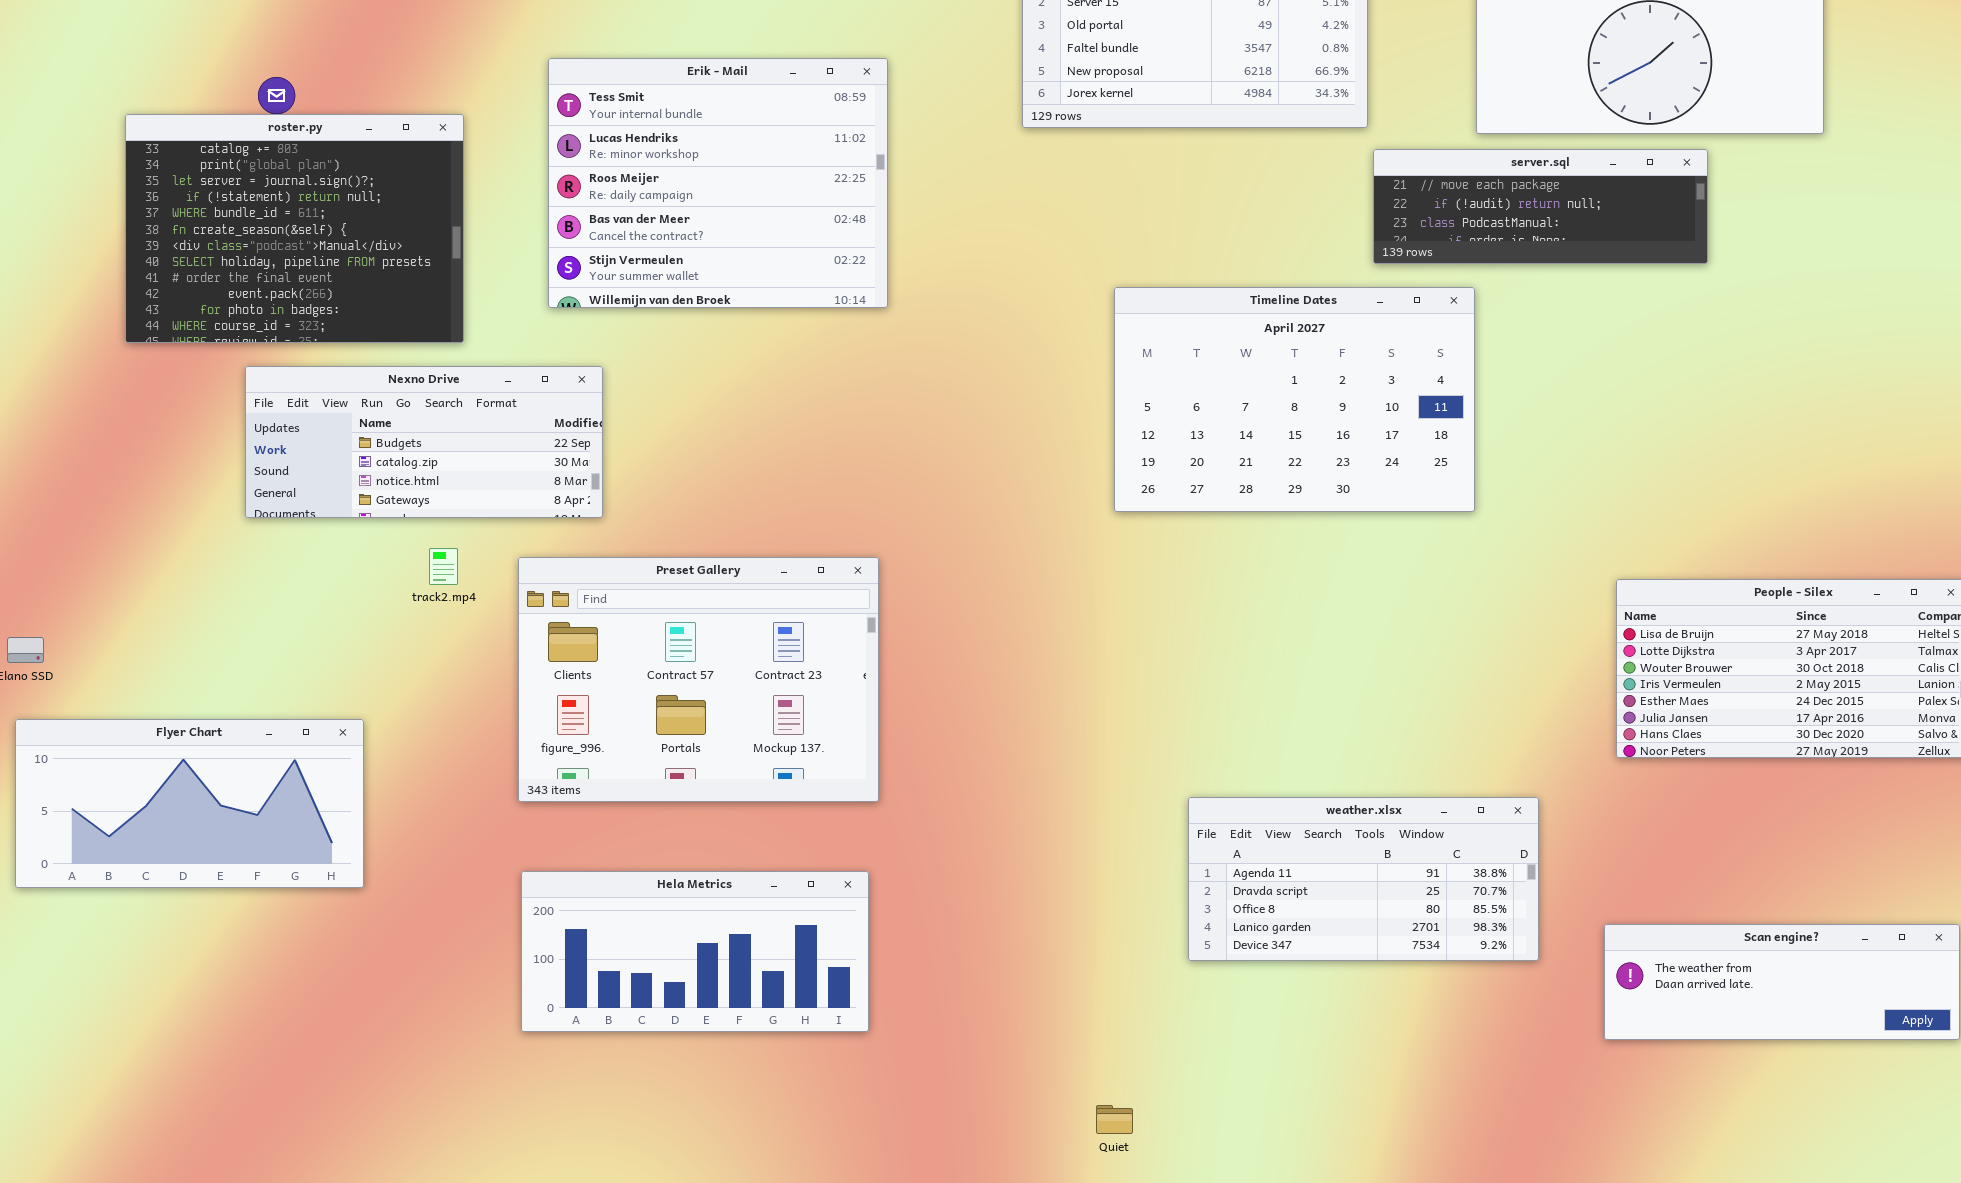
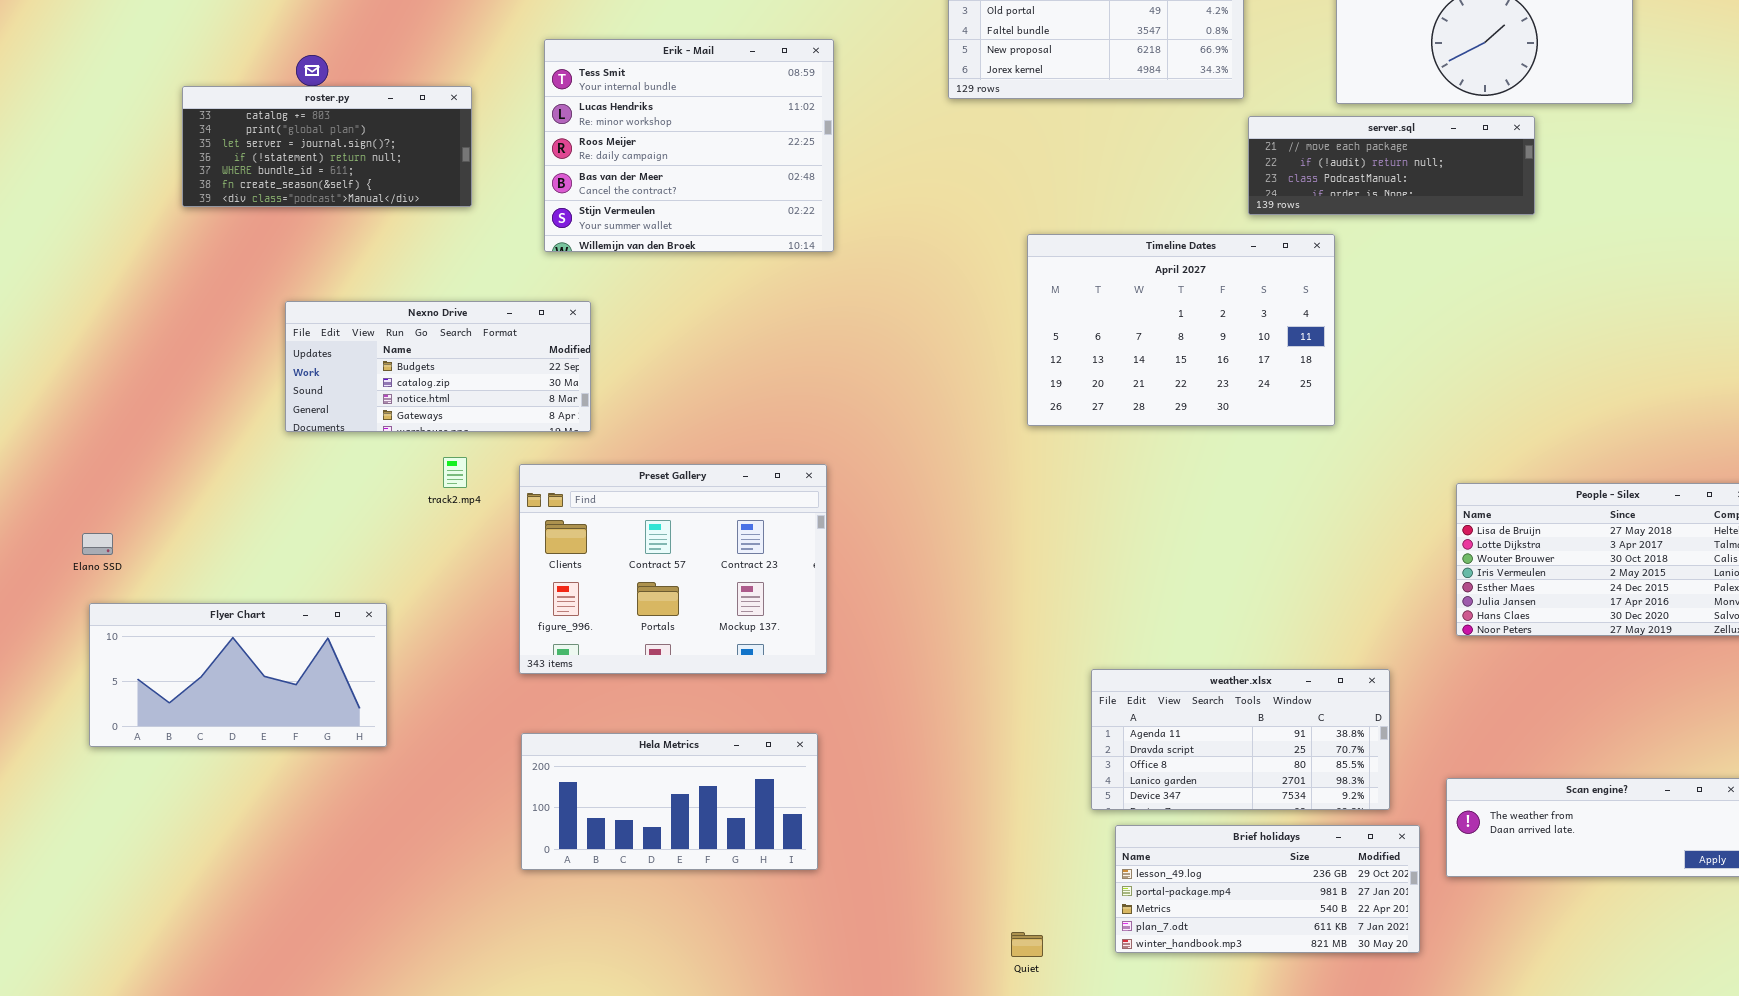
roster.py: [125,114,464,343] -> [182,86,472,207], resized
Brief holidays: none -> [1115,825,1420,953], opened

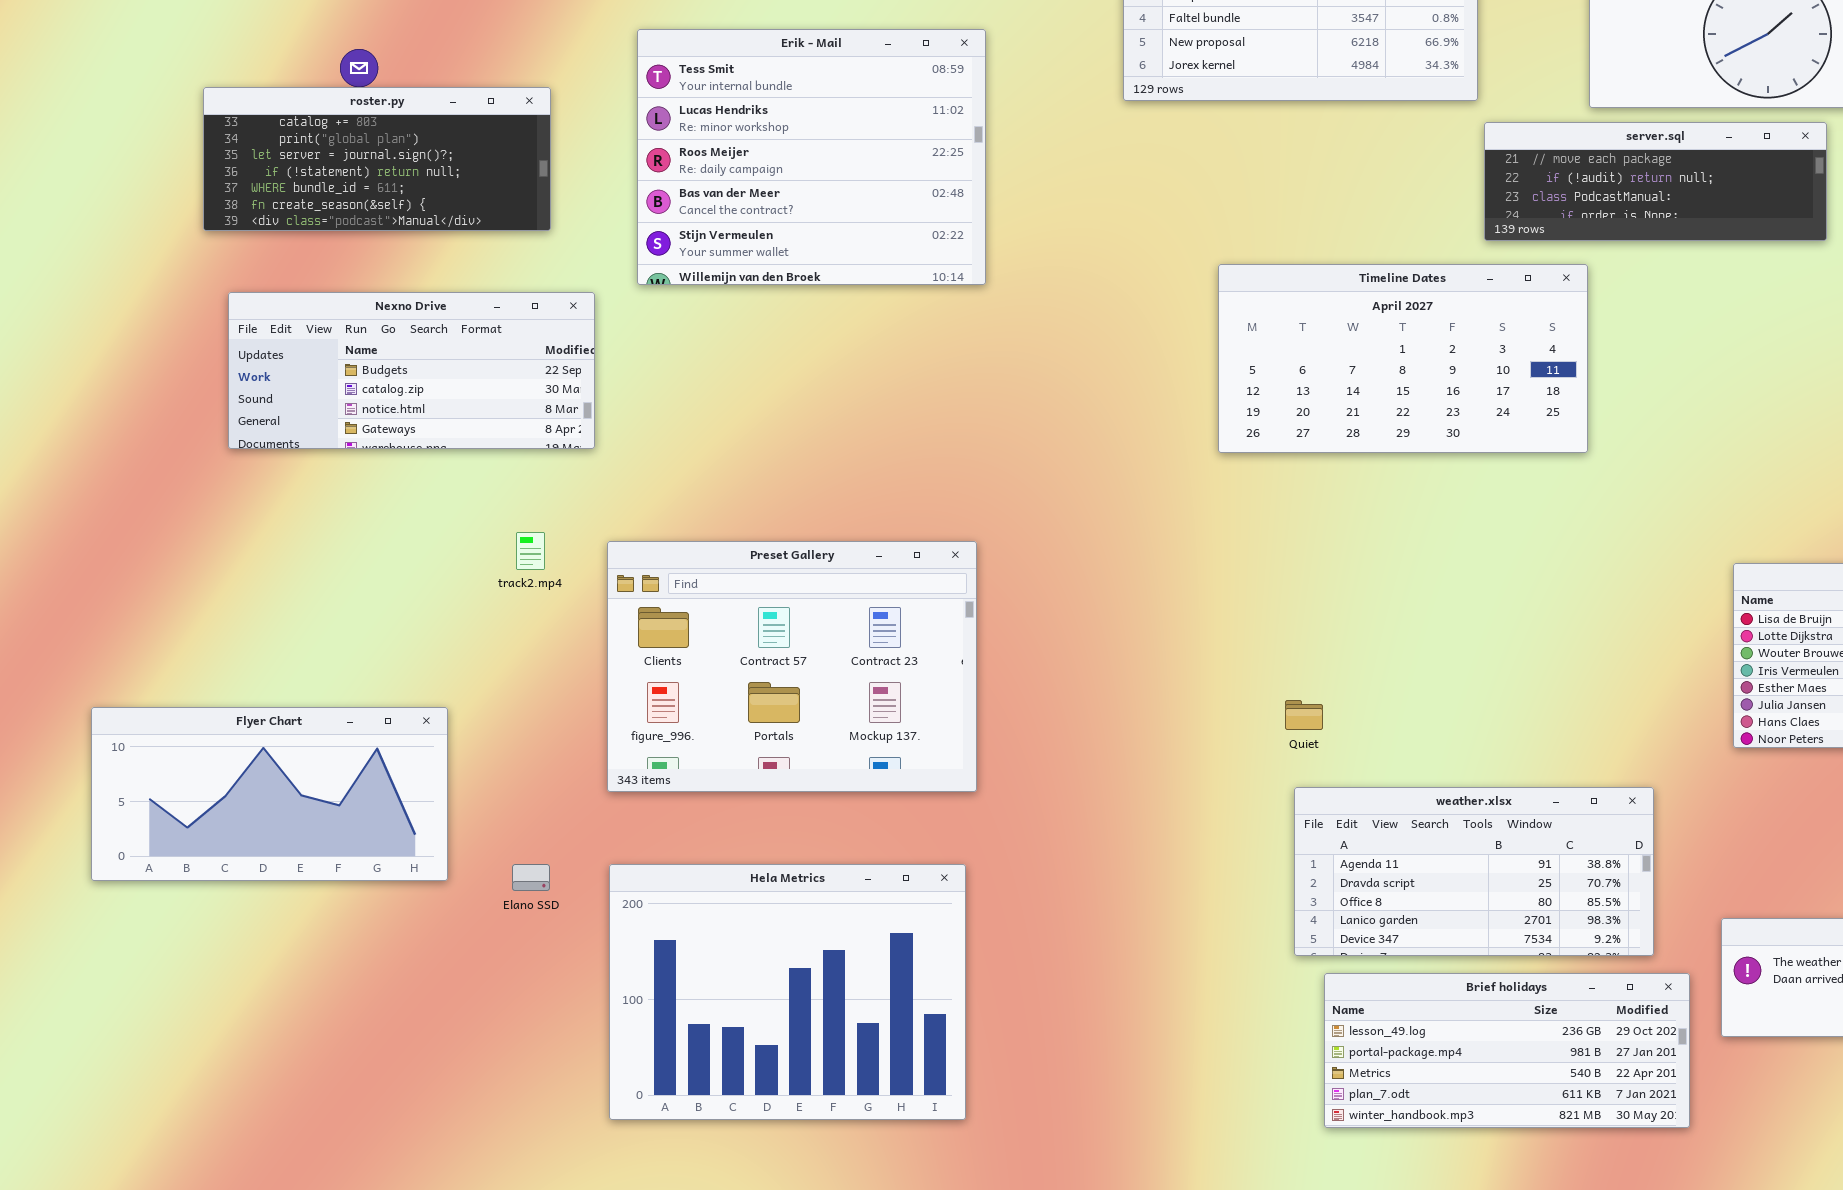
Timeline Dates: [1027,234,1335,426] -> [1218,264,1588,453], resized
Nexno Drive: [285,301,591,432] -> [228,292,595,449], moved
Elano SSD: [82,533,113,555] -> [512,864,550,891], moved
Hela Metrics: [521,733,818,870] -> [609,864,966,1120], resized
Quiet: [1011,932,1043,957] -> [1285,700,1323,730], moved

